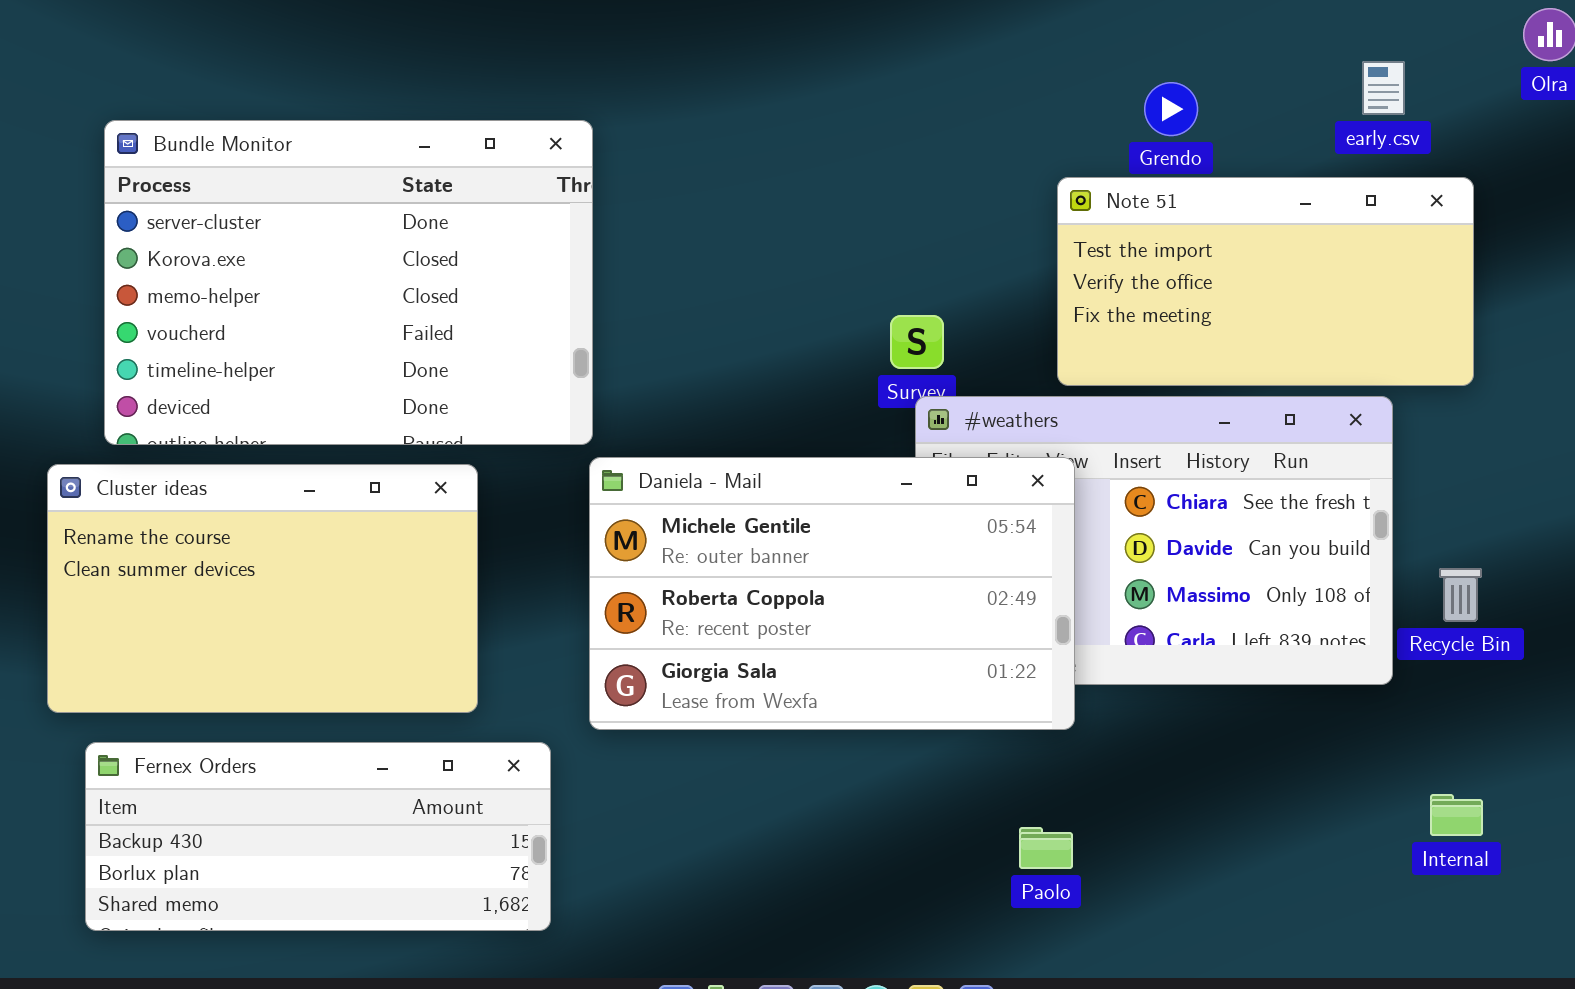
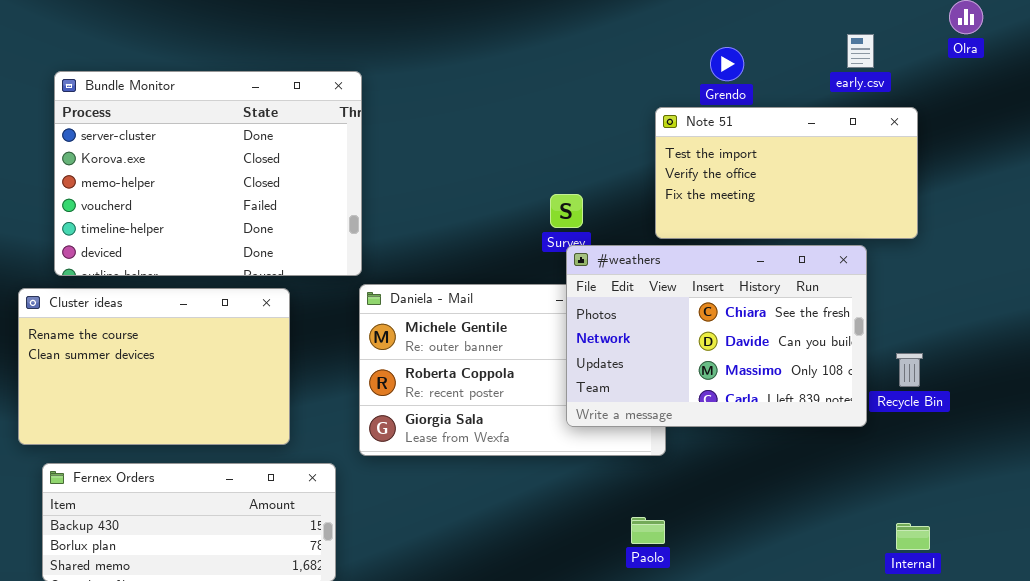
#weathers: [915,396,1393,685] -> [566,245,867,427], raised
Internal: [1430,794,1483,836] -> [896,523,930,550], moved

